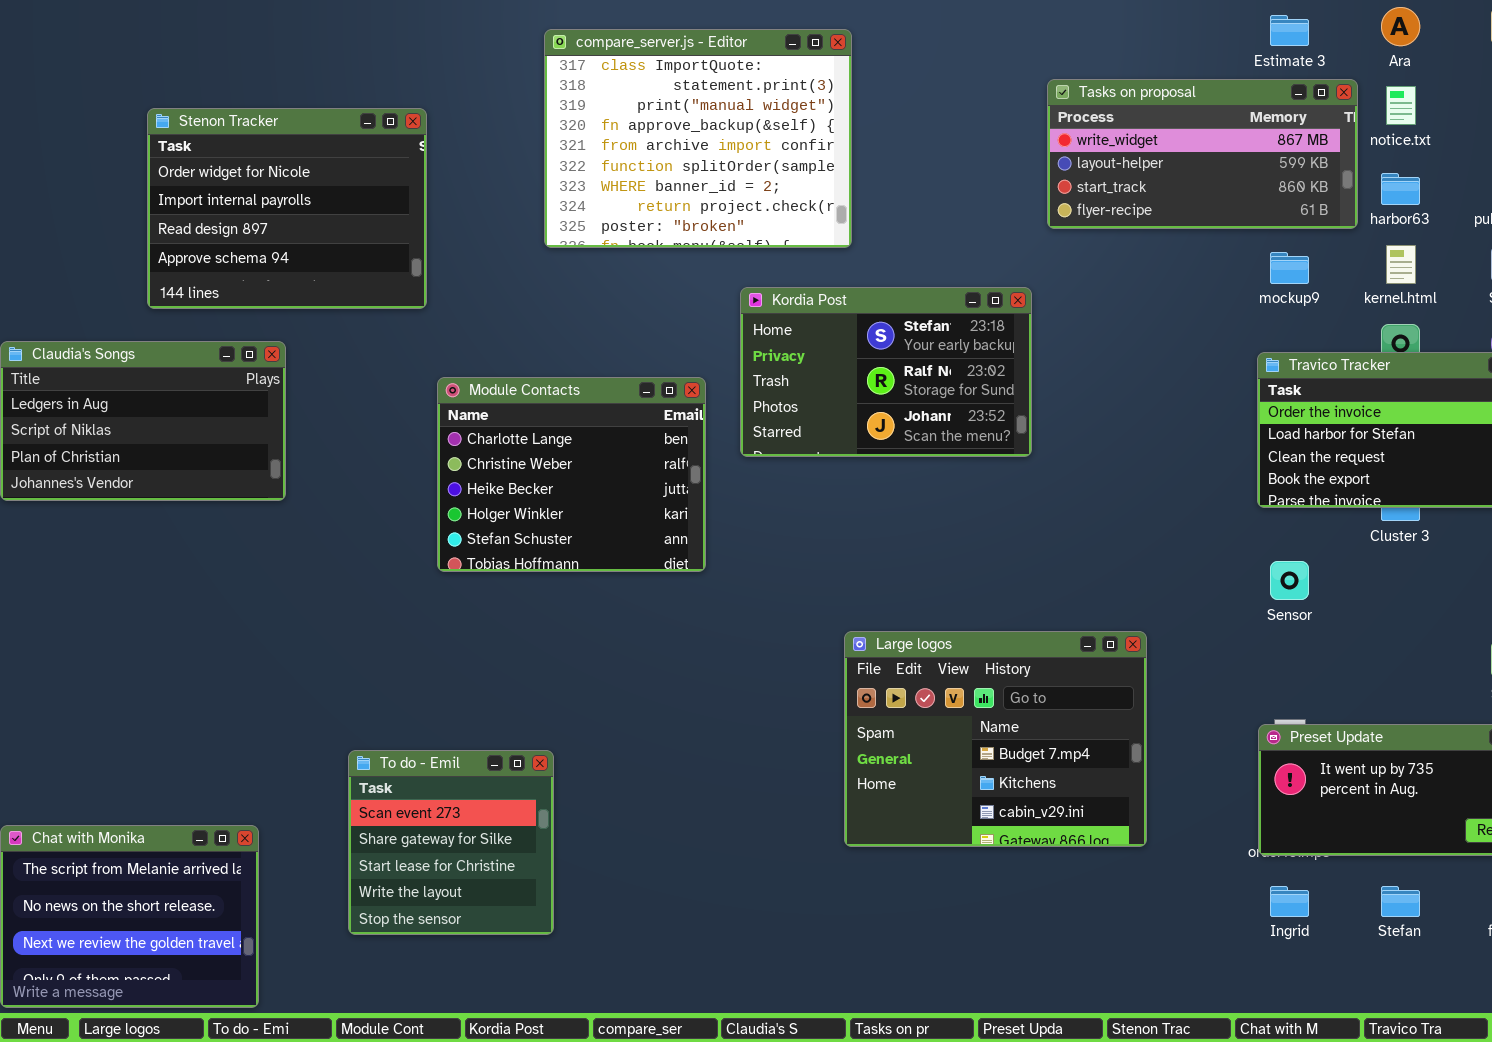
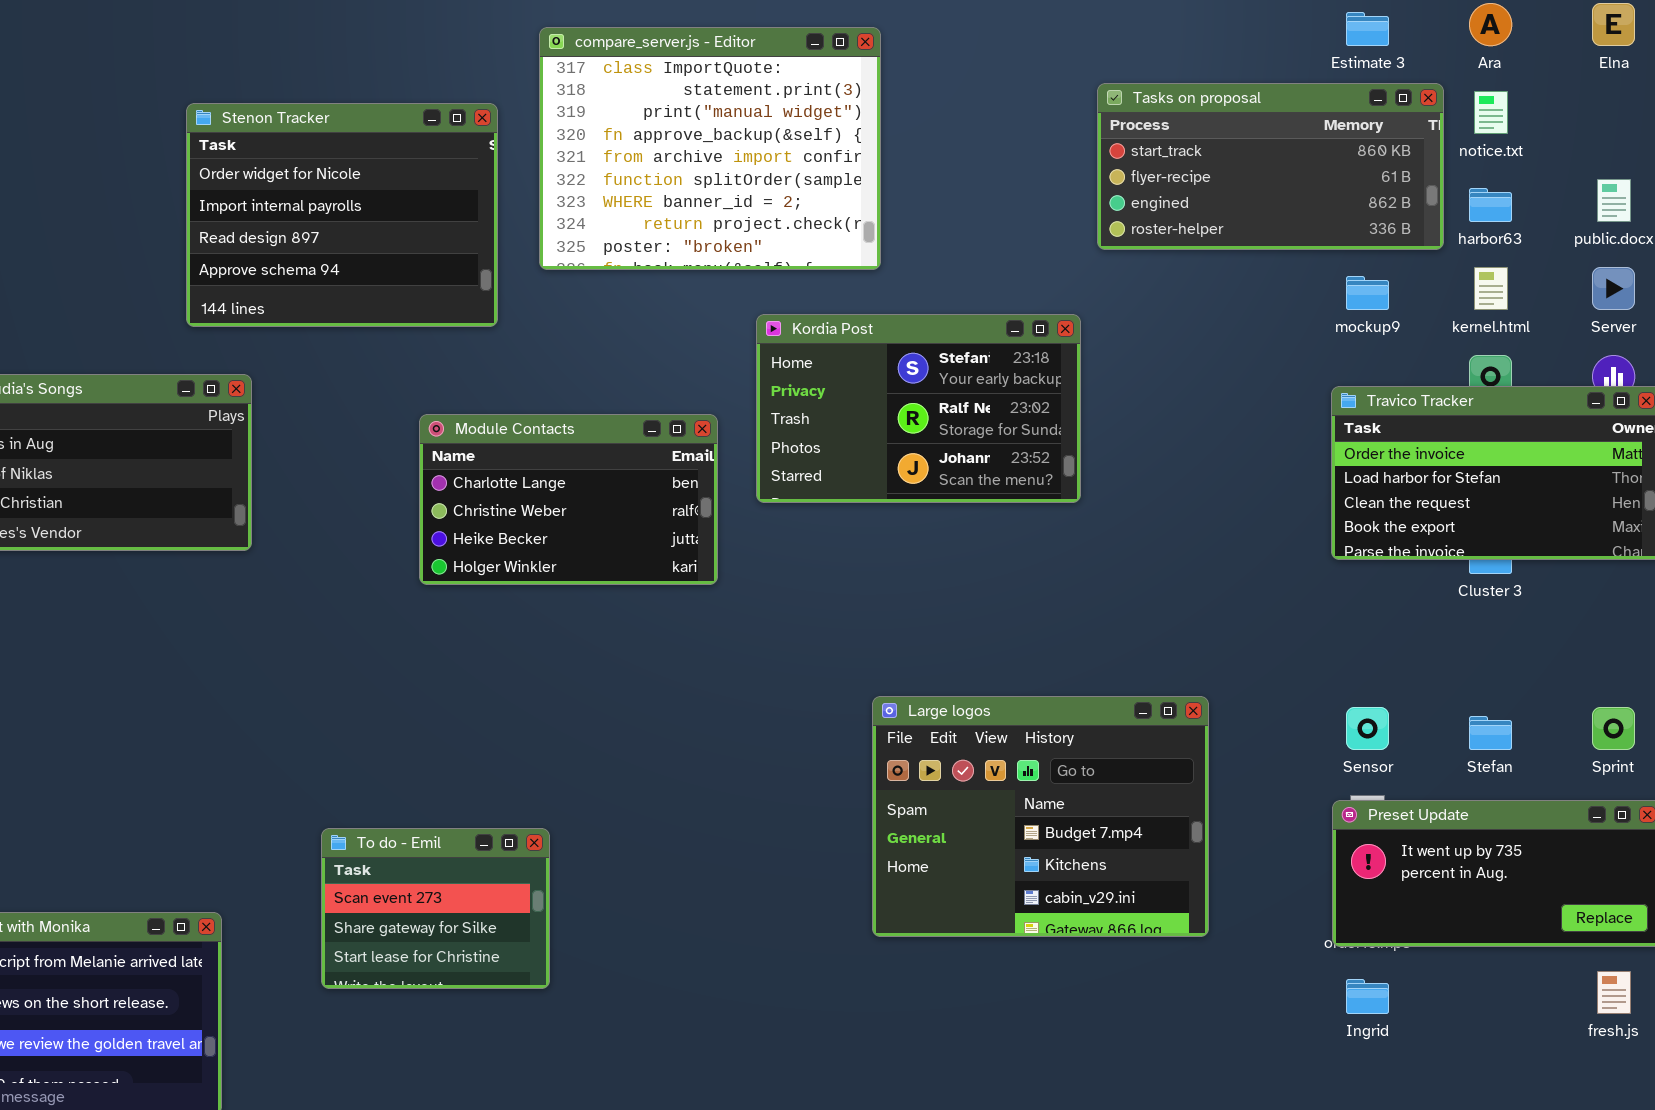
Tasks on proposal: [1047,79,1358,229] -> [1097,83,1444,250], scrolled down 2 rows
Stenon Tracker: [147,108,427,309] -> [186,103,498,327], moved
Module Contacts: [437,377,706,572] -> [419,414,718,585], resized
Sensor: [1270,561,1309,600] -> [1346,707,1389,750], moved
To do - Emil: [348,750,554,935] -> [321,828,550,989], resized
Stefan: [1381,886,1420,917] -> [1469,716,1512,750], moved

